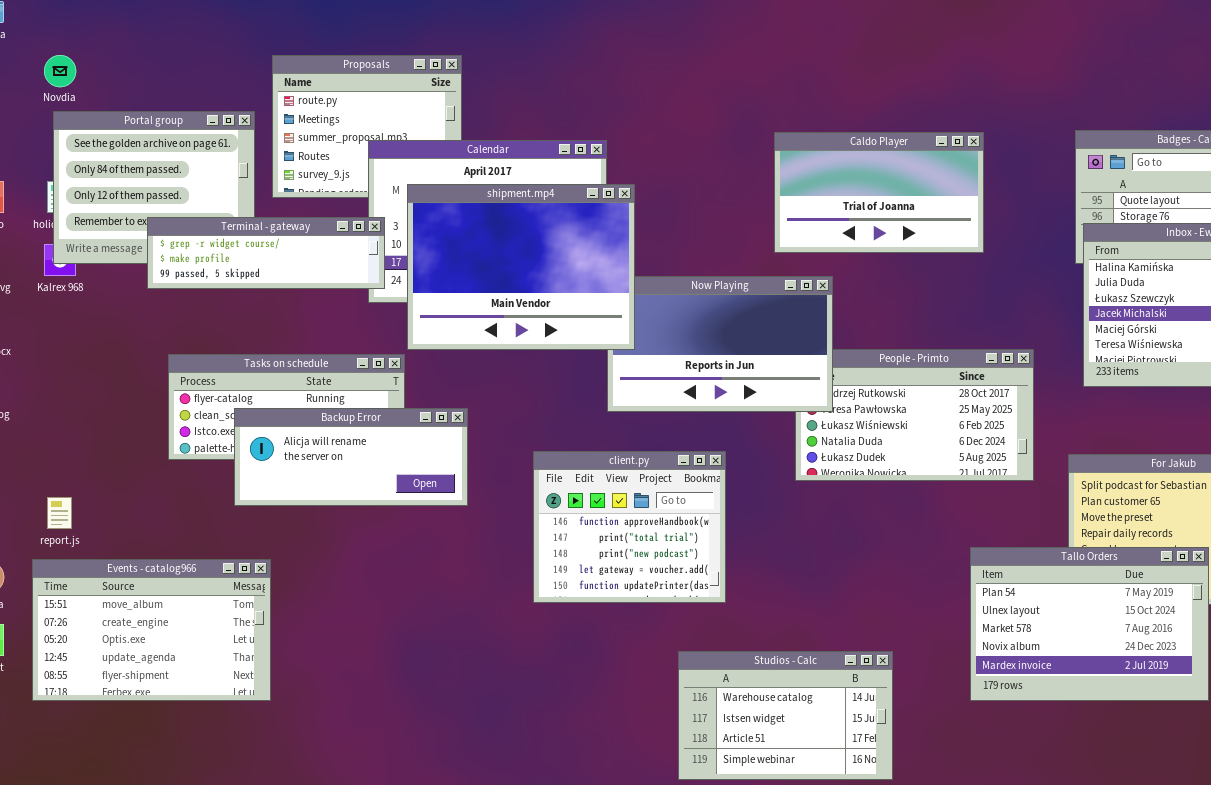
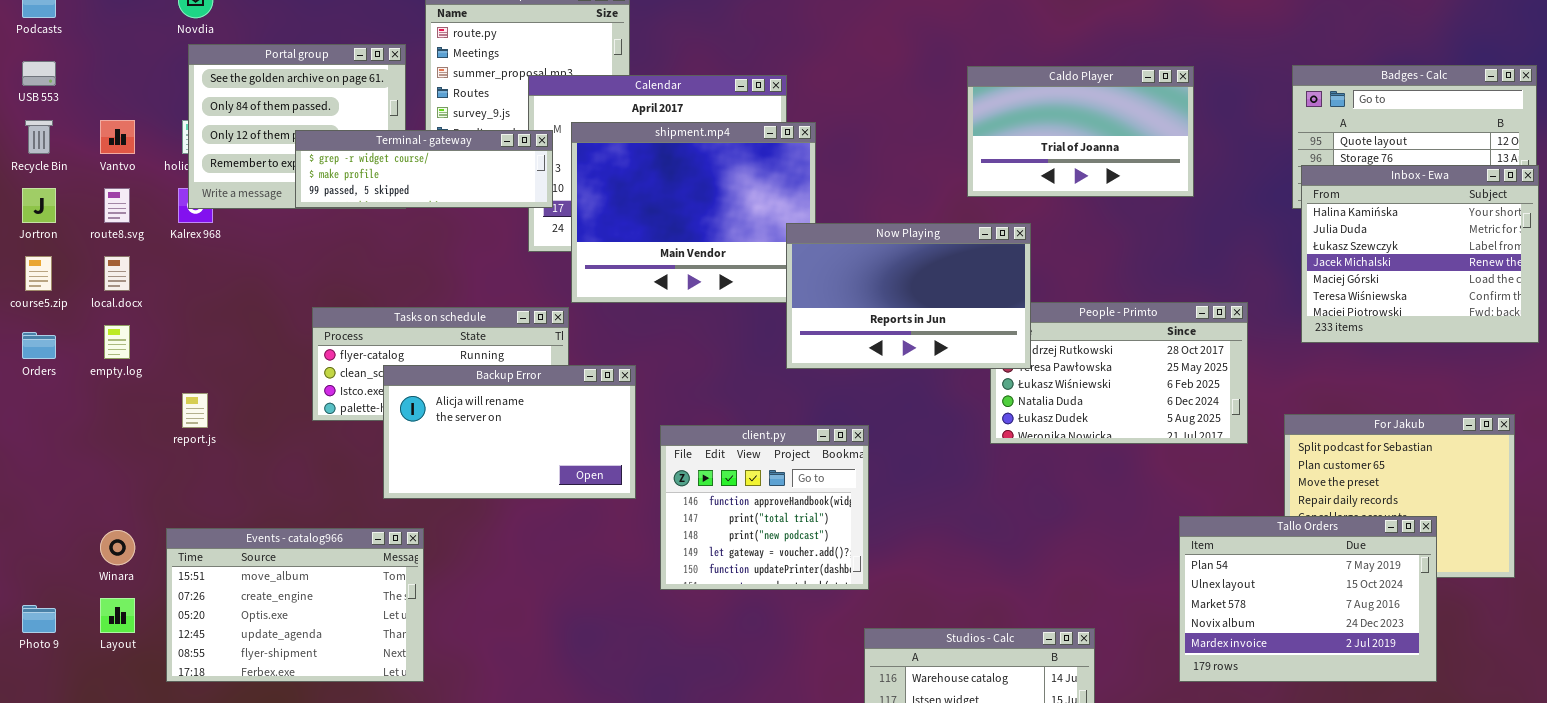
Terminal - gateway: [147,217,385,289] -> [295,130,553,208], moved
Now Playing: [607,276,833,412] -> [786,223,1031,369], raised
Backup Error: [234,408,468,506] -> [383,365,636,499], resized
client.py: [533,451,726,603] -> [660,425,869,590], moved
report.js: [47,497,72,529] -> [182,393,208,428], moved

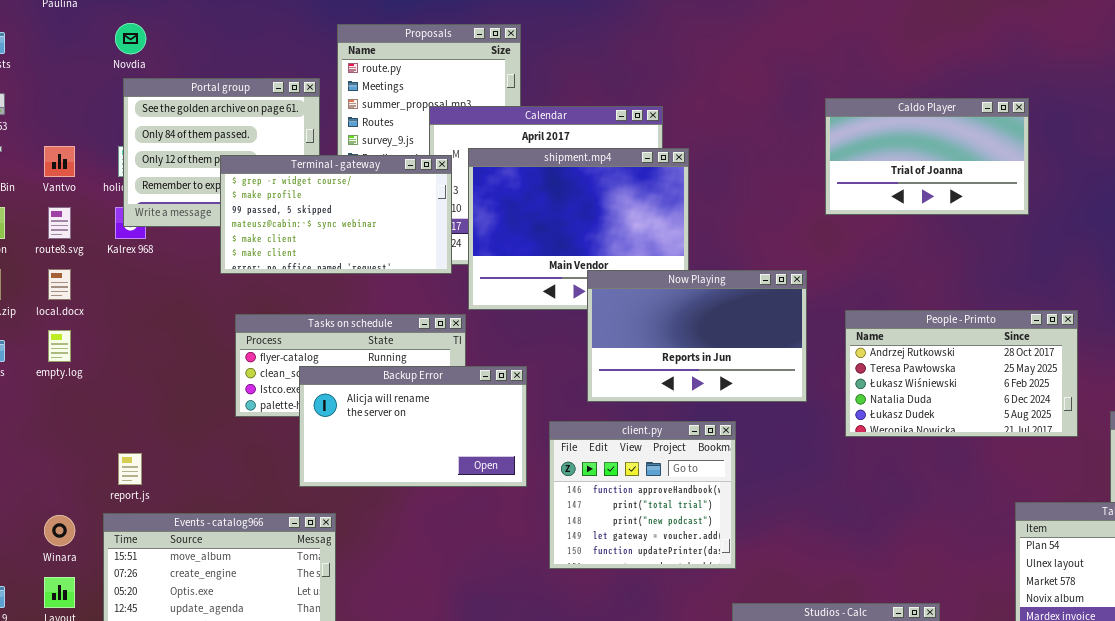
Terminal - gateway: [295,130,553,208] -> [220,155,452,274], resized
Now Playing: [786,223,1031,369] -> [587,270,807,402], moved
report.js: [182,393,208,428] -> [118,453,142,485], moved

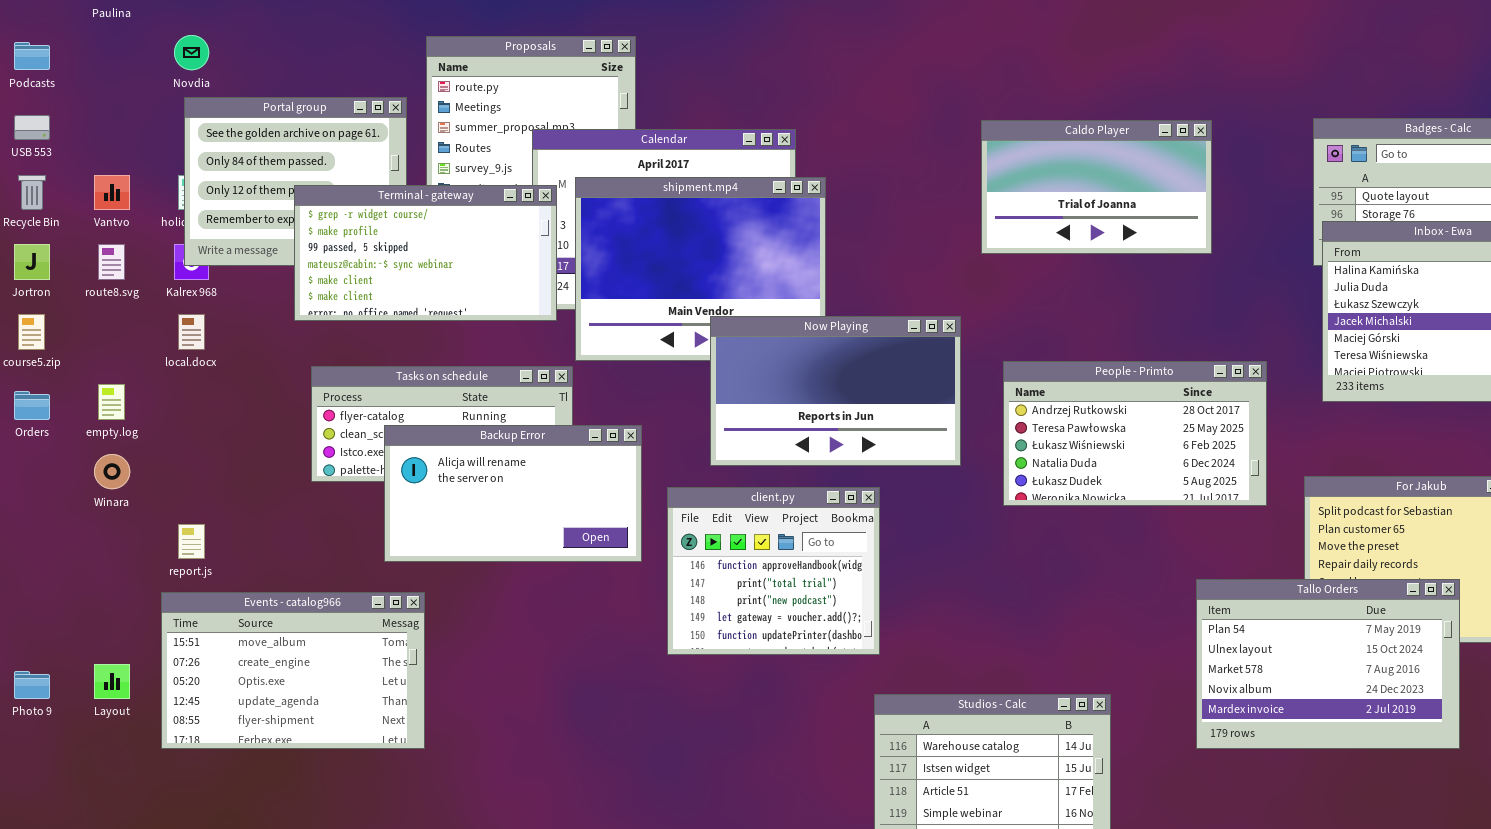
local.docx: [48,269,71,300] -> [178,314,205,350], moved
Winara: [44,515,75,546] -> [94,454,130,489], moved

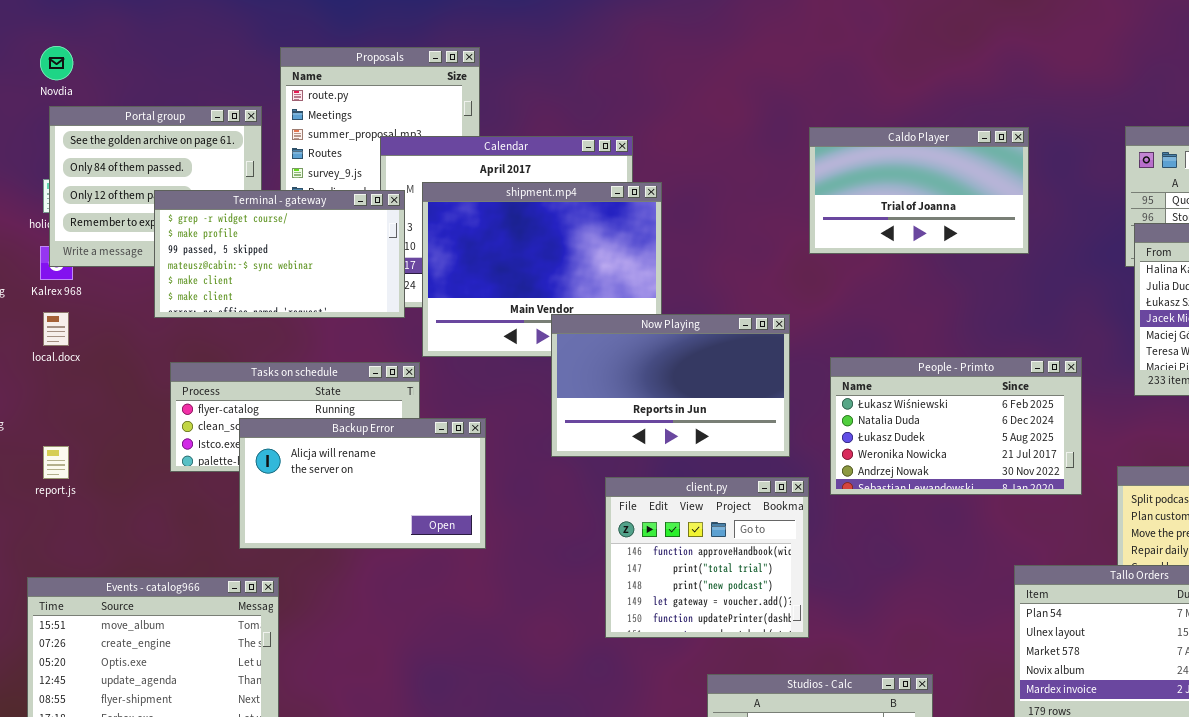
People - Primto: [1003,361,1267,506] -> [830,357,1082,495], scrolled down 2 rows
client.py: [667,487,880,655] -> [605,477,809,638], moved
report.js: [178,524,205,559] -> [43,446,69,479], moved

